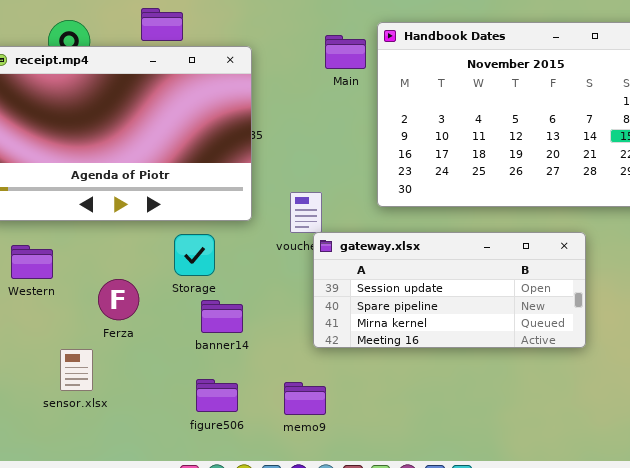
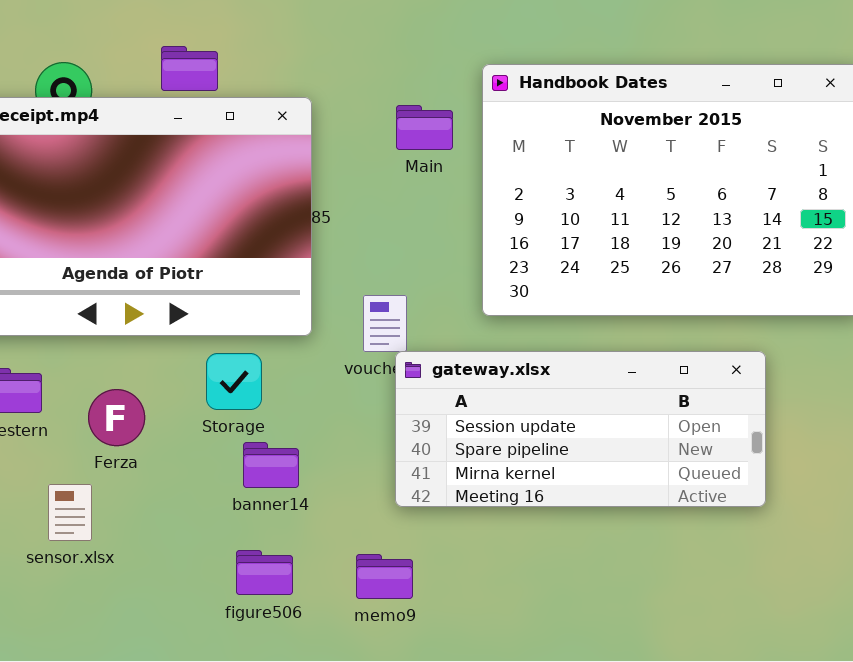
Main: [325,35,366,69] -> [396,105,453,150], moved
Ferza: [98,279,139,320] -> [88,389,145,446], moved
sensor.xlsx: [60,349,93,391] -> [48,484,92,541], moved

